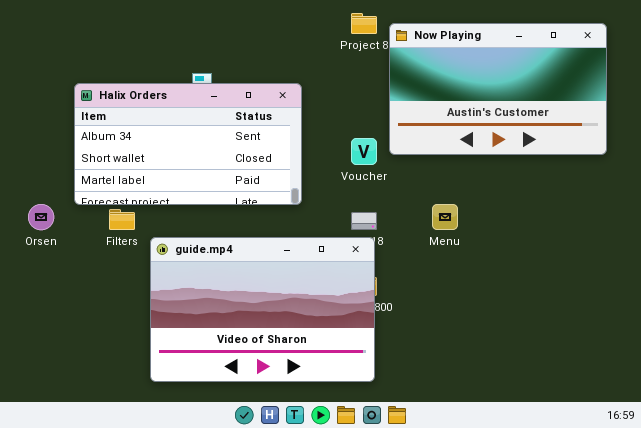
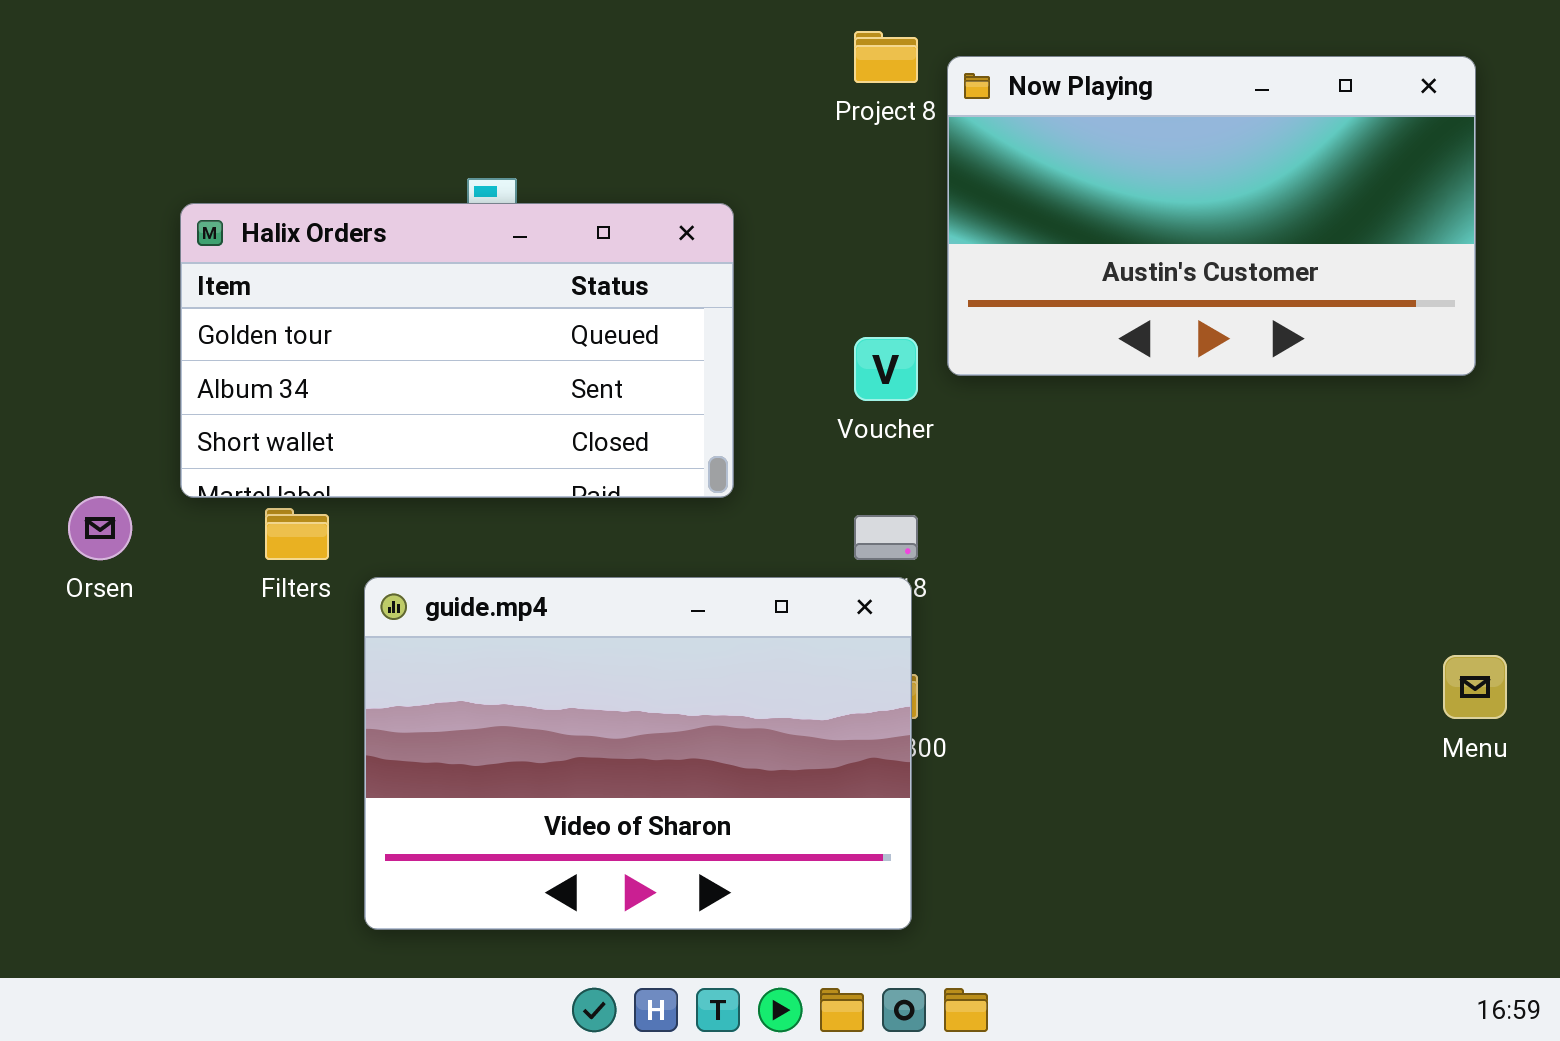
Halix Orders: [74,83,302,205] -> [180,203,734,498], scrolled up 1 row
Menu: [432,204,458,230] -> [1443,655,1507,719], moved

